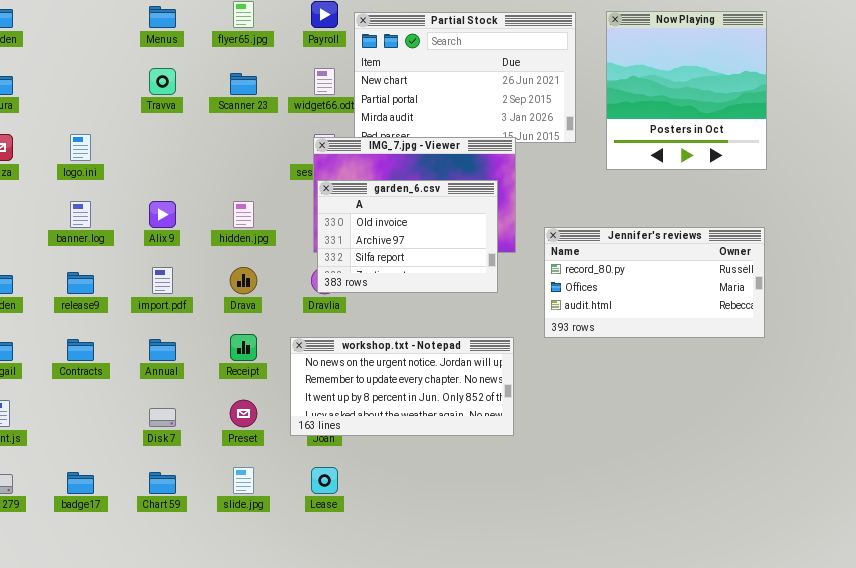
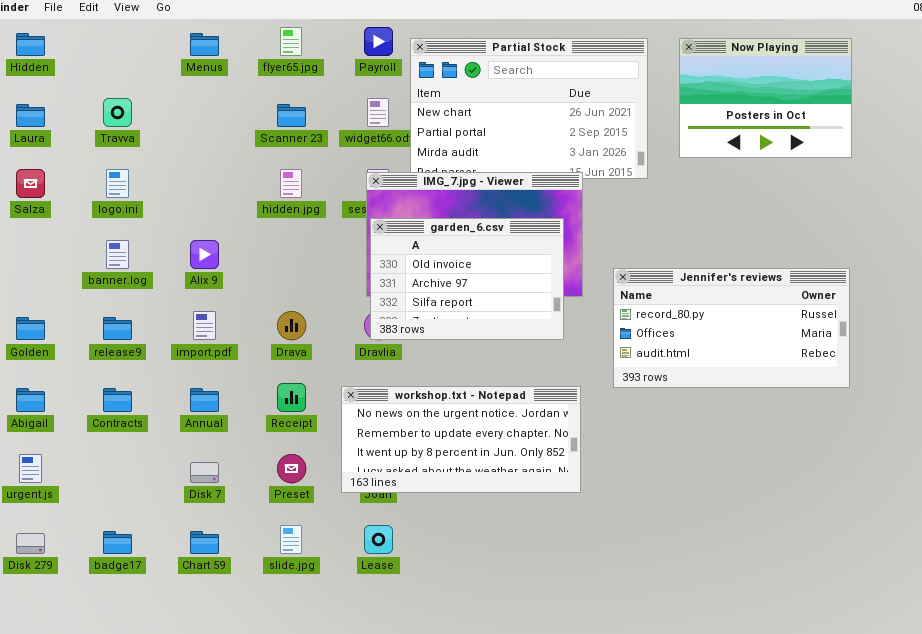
Now Playing: [606,11,767,170] -> [679,38,852,158], resized
Travva: [149,68,176,95] -> [103,98,132,127], moved
hidden.jpg: [233,201,254,228] -> [280,169,302,198], moved

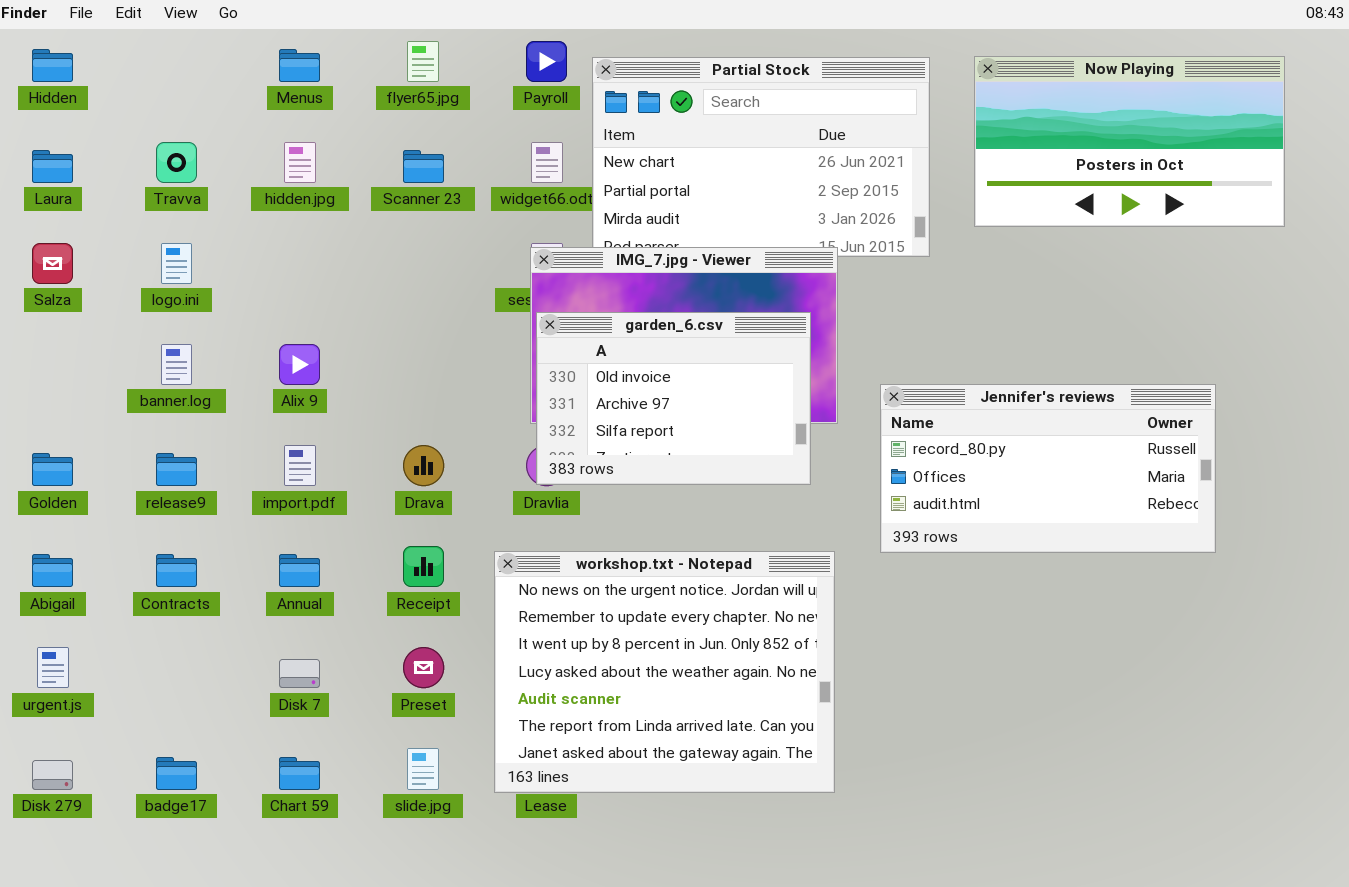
Now Playing: [679,38,852,158] -> [974,56,1285,227], resized
hidden.jpg: [280,169,302,198] -> [284,142,316,183], moved
workshop.txt - Notepad: [341,386,581,493] -> [494,551,835,793], resized

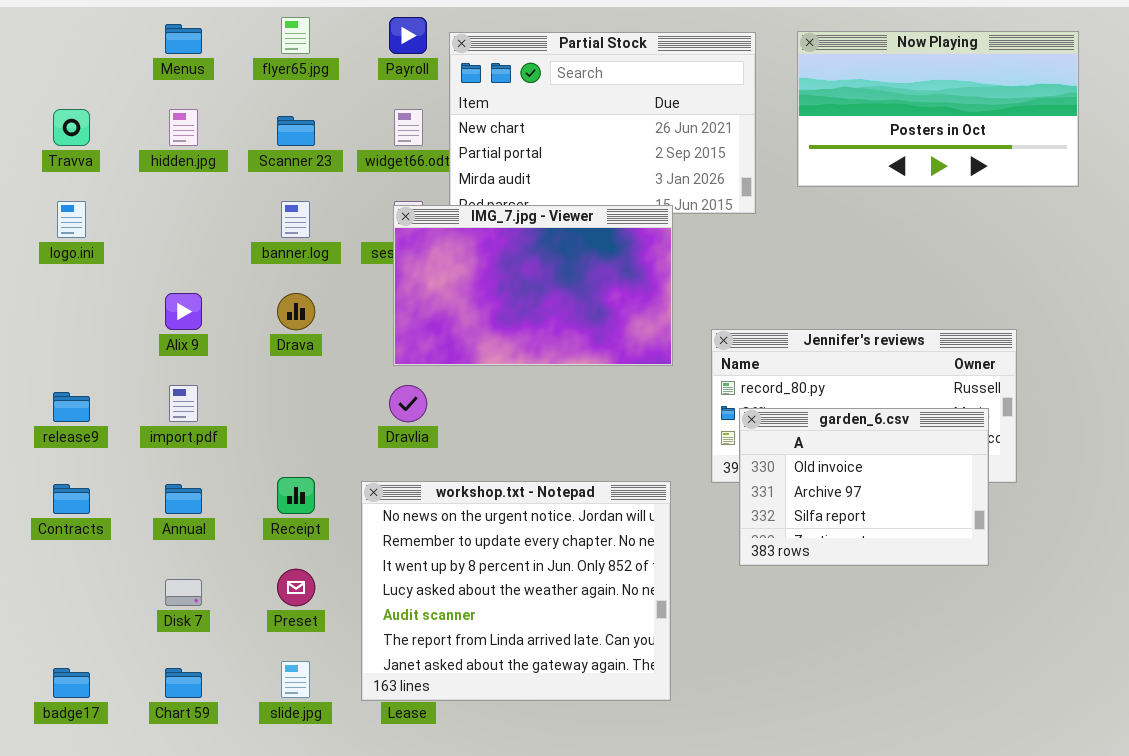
garden_6.csv: [536,312,811,485] -> [739,408,989,566], moved
banner.log: [161,344,192,385] -> [281,201,310,238], moved
Drava: [403,445,444,486] -> [277,293,315,330], moved

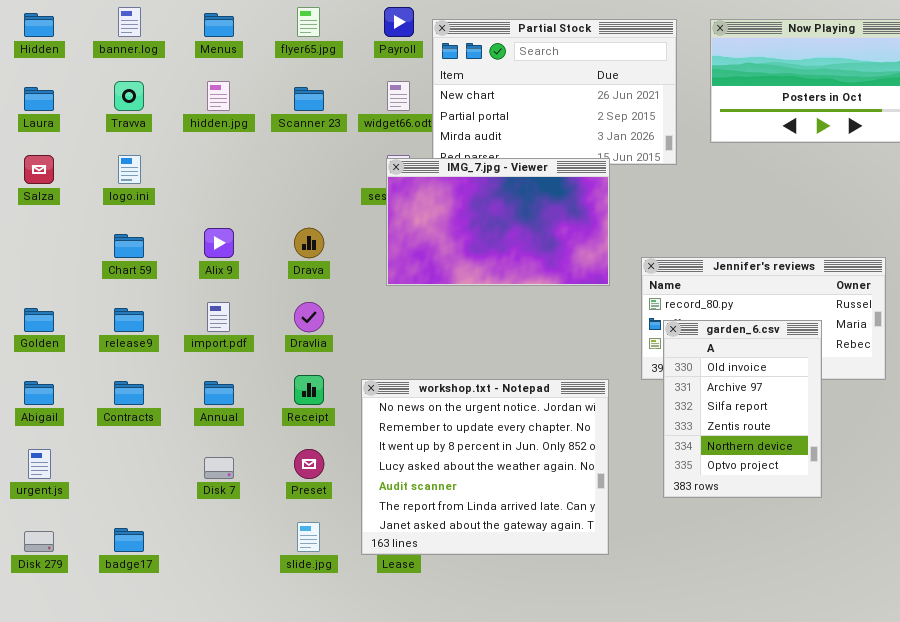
banner.log: [281,201,310,238] -> [118,7,141,37], moved
Dravlia: [389,385,427,422] -> [294,302,324,332], moved
garden_6.csv: [739,408,989,566] -> [663,320,822,498], resized
Chart 59: [165,668,202,698] -> [114,234,144,258], moved

